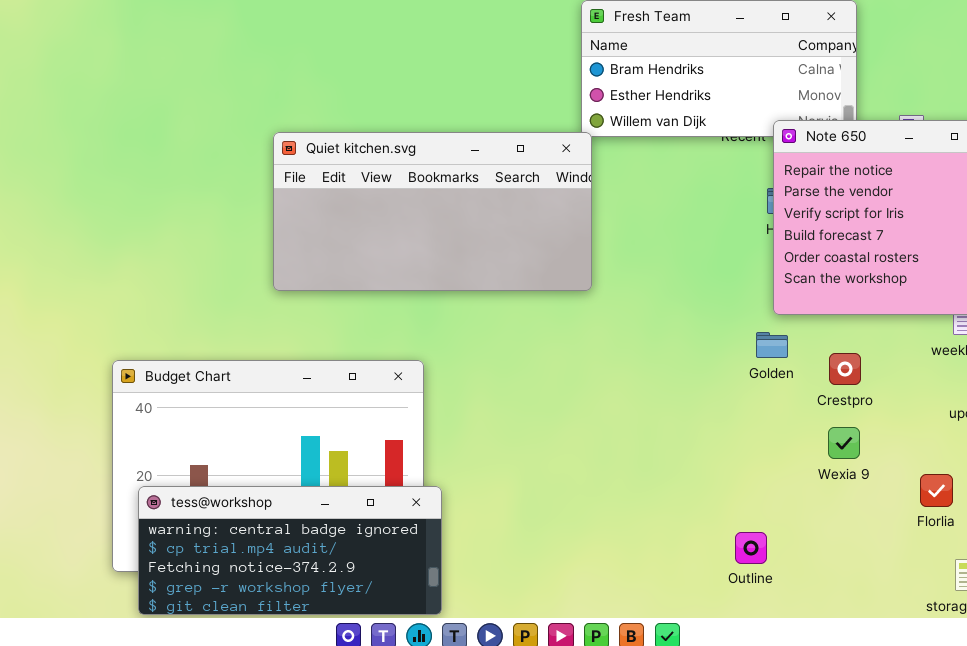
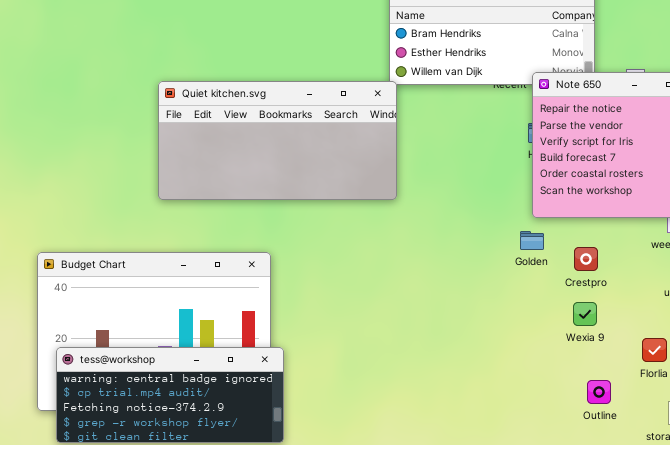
Outline: [735,532,767,564] -> [587,380,611,404], moved

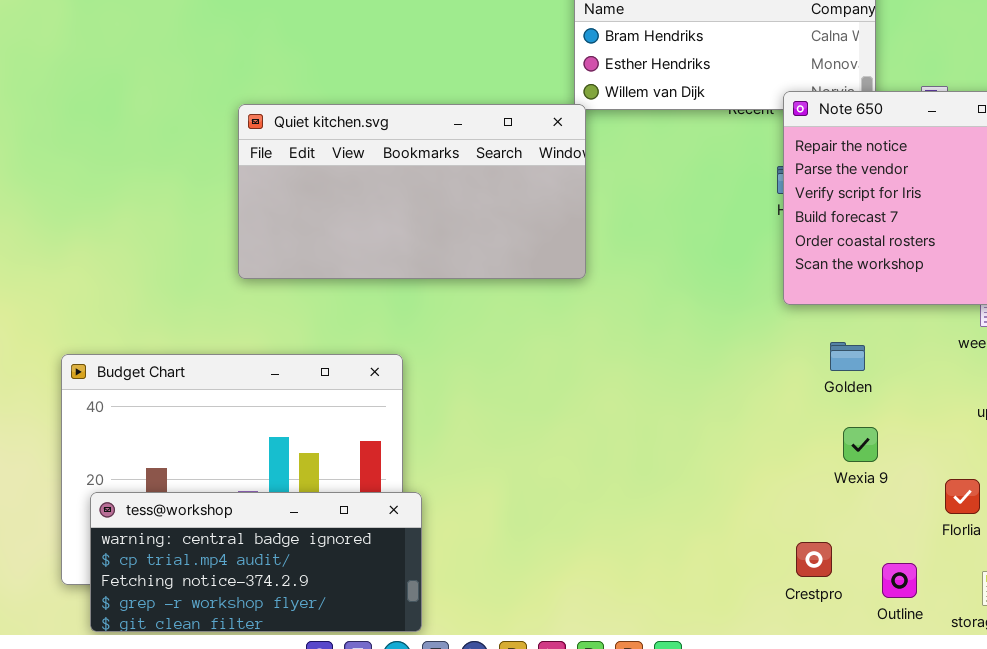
Golden: [520,231,544,250] -> [830,342,865,371], moved
Crestpro: [574,247,598,271] -> [796,542,832,577], moved
Outline: [587,380,611,404] -> [882,563,917,598], moved

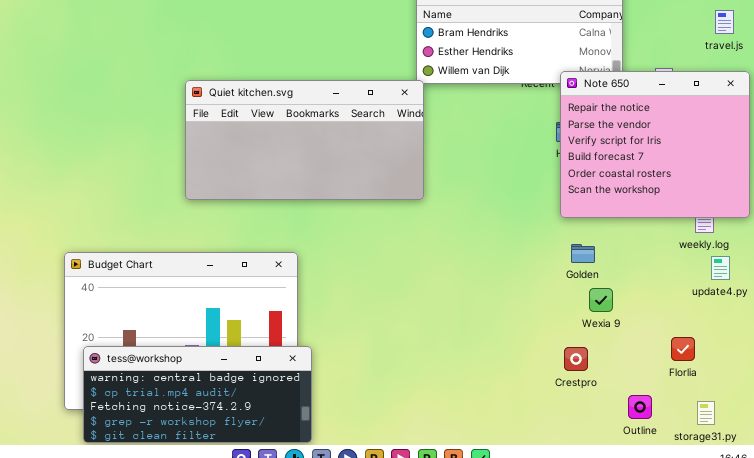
Golden: [830,342,865,371] -> [571,244,595,263], moved
Wexia 9: [843,427,878,462] -> [589,288,613,312], moved
Crestpro: [796,542,832,577] -> [564,347,588,371], moved

